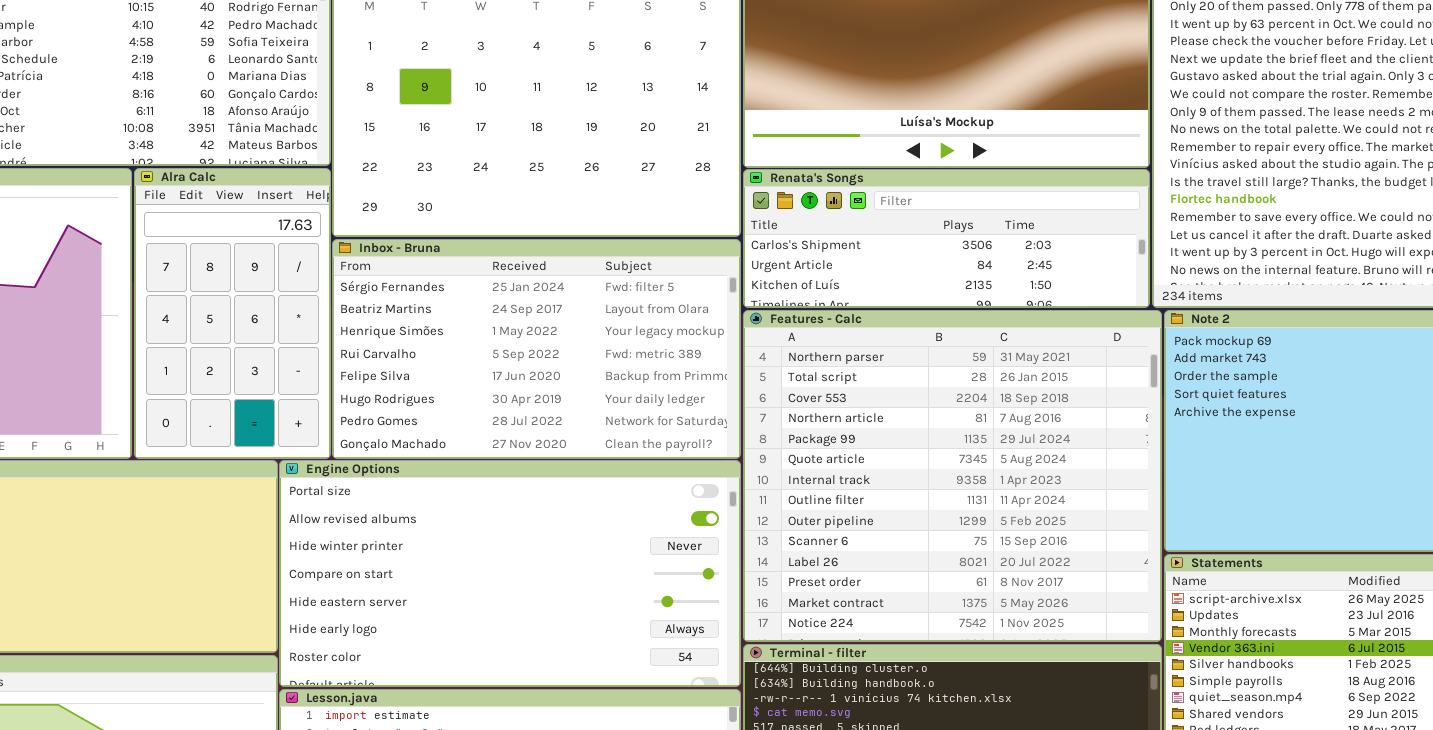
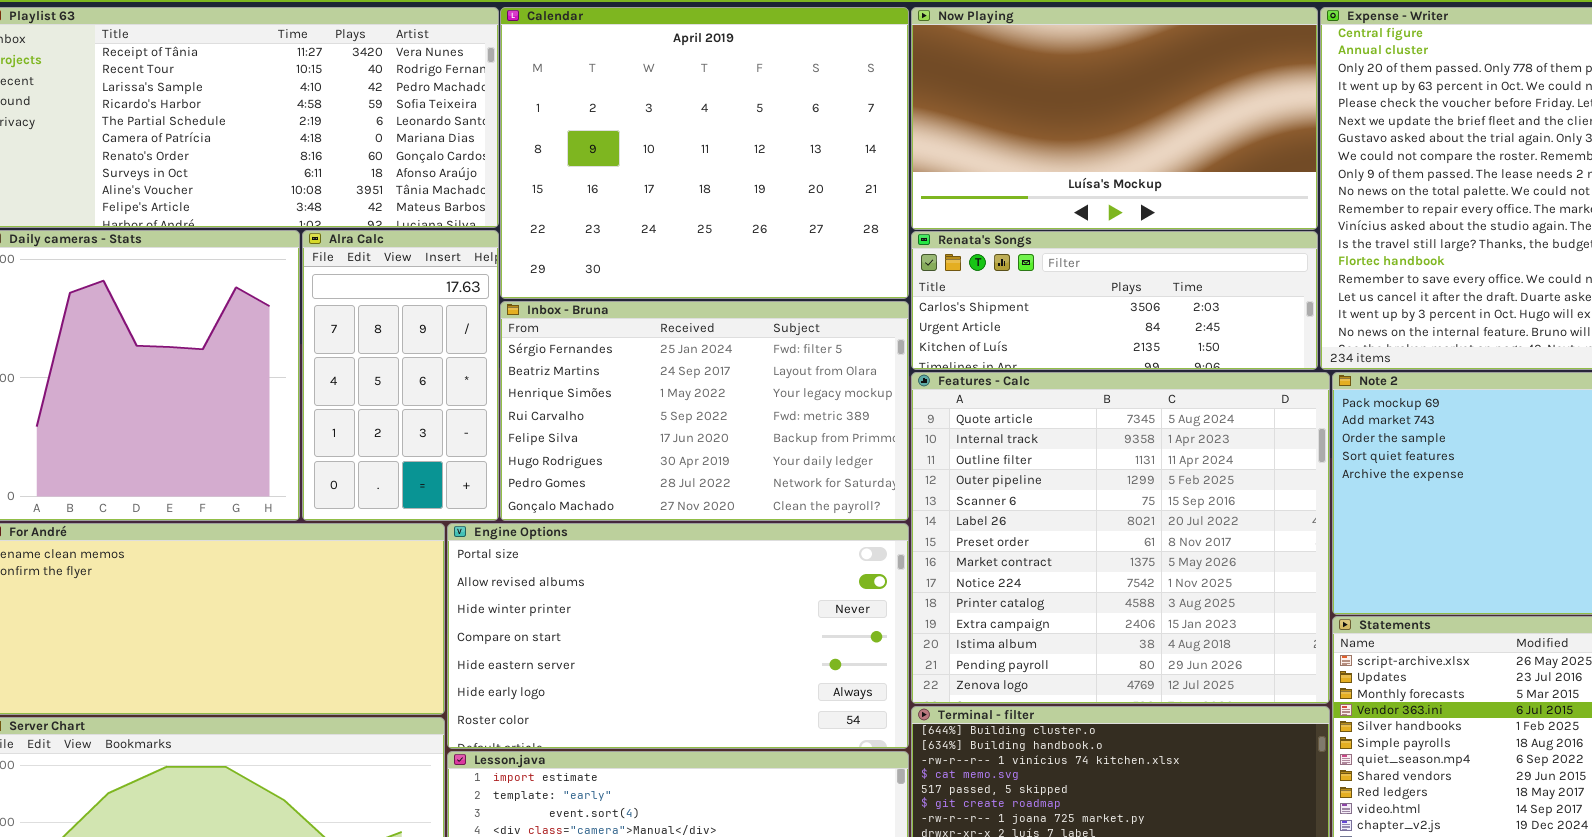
Features - Calc: [743,310,1162,642] -> [911,372,1330,704], scrolled down 5 rows

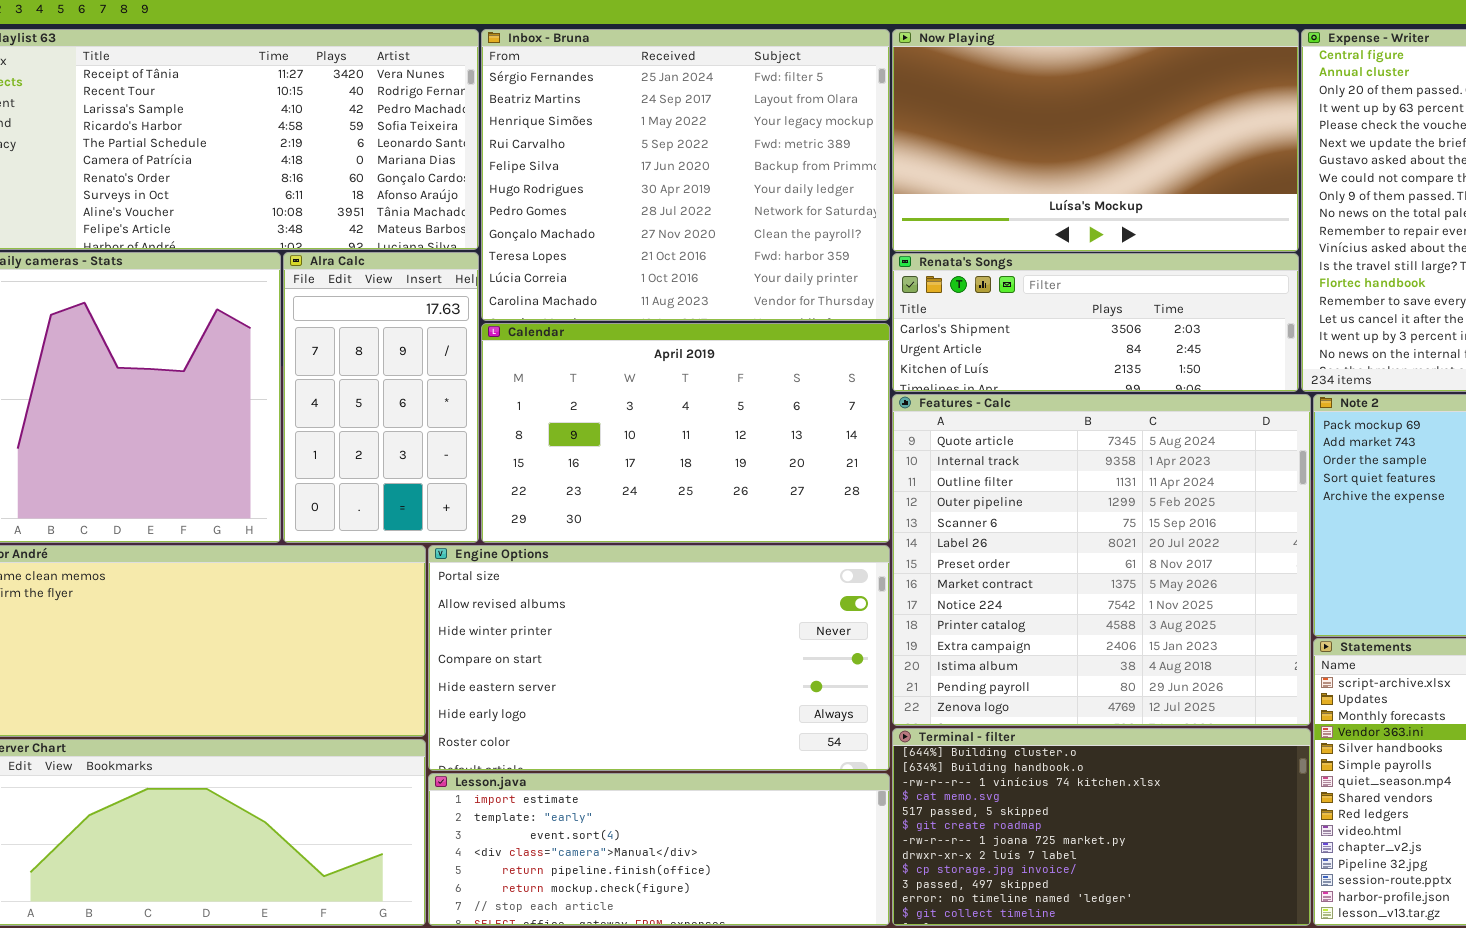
Calendar: [500,7,909,299] -> [481,323,890,543], moved, resized
Inbox - Bruna: [500,301,909,521] -> [481,29,890,321], moved, resized

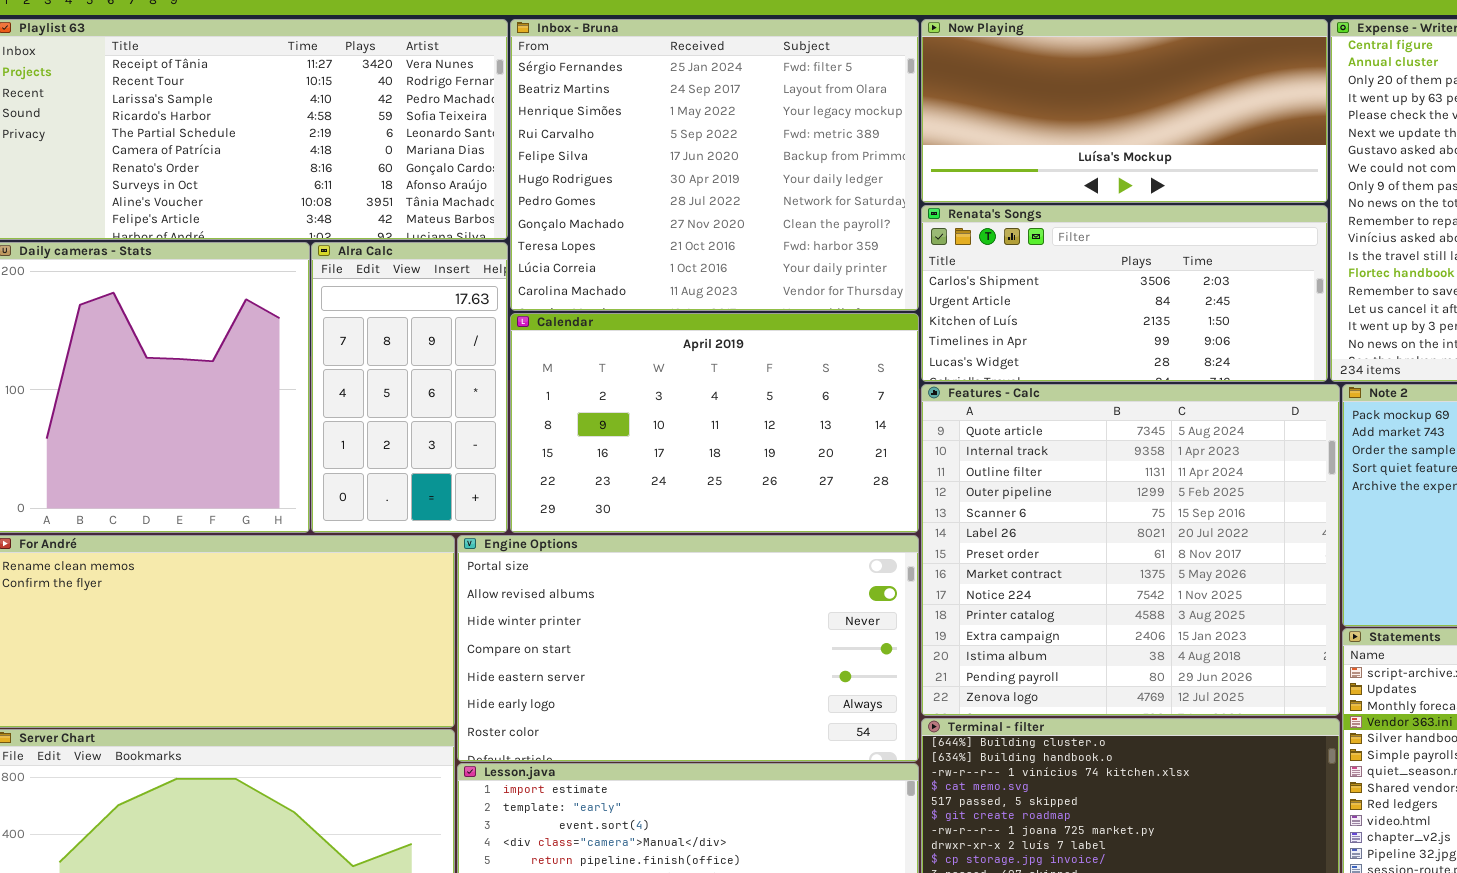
Now Playing: [892,29,1299,252] -> [921,19,1328,203], resized
Renata's Songs: [892,253,1299,392] -> [921,205,1328,382], resized

